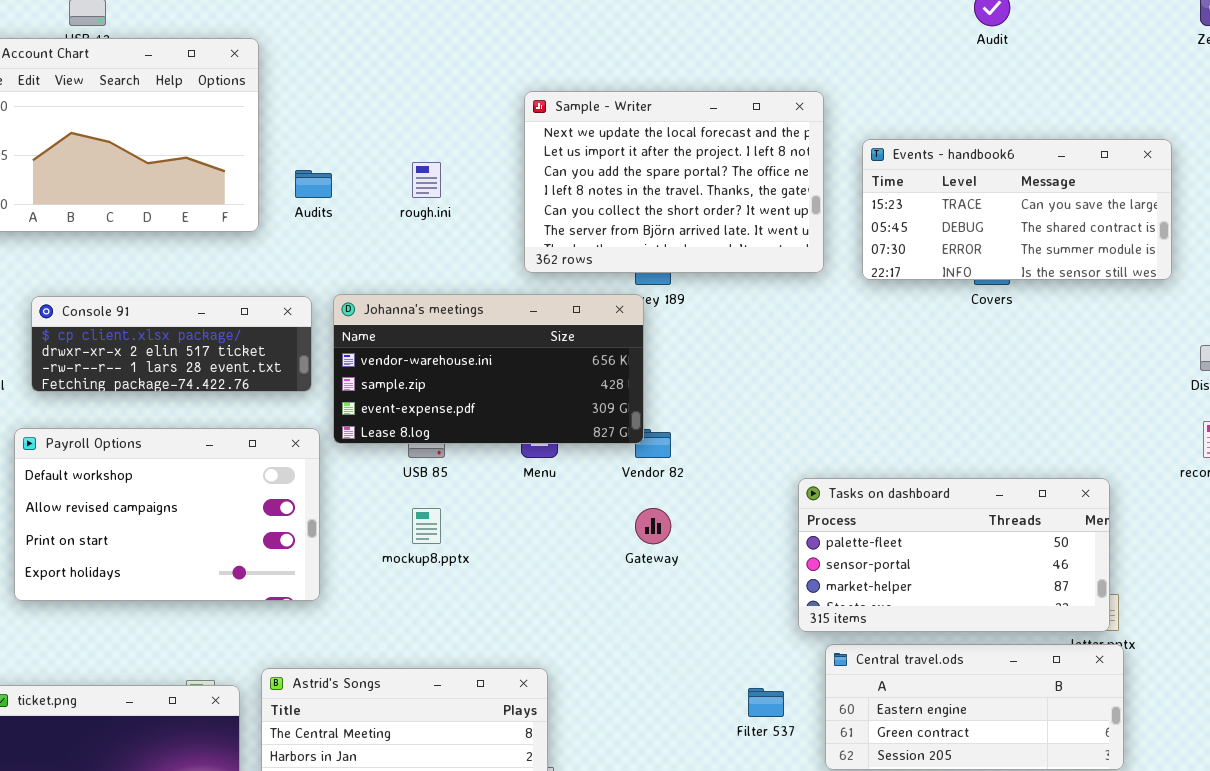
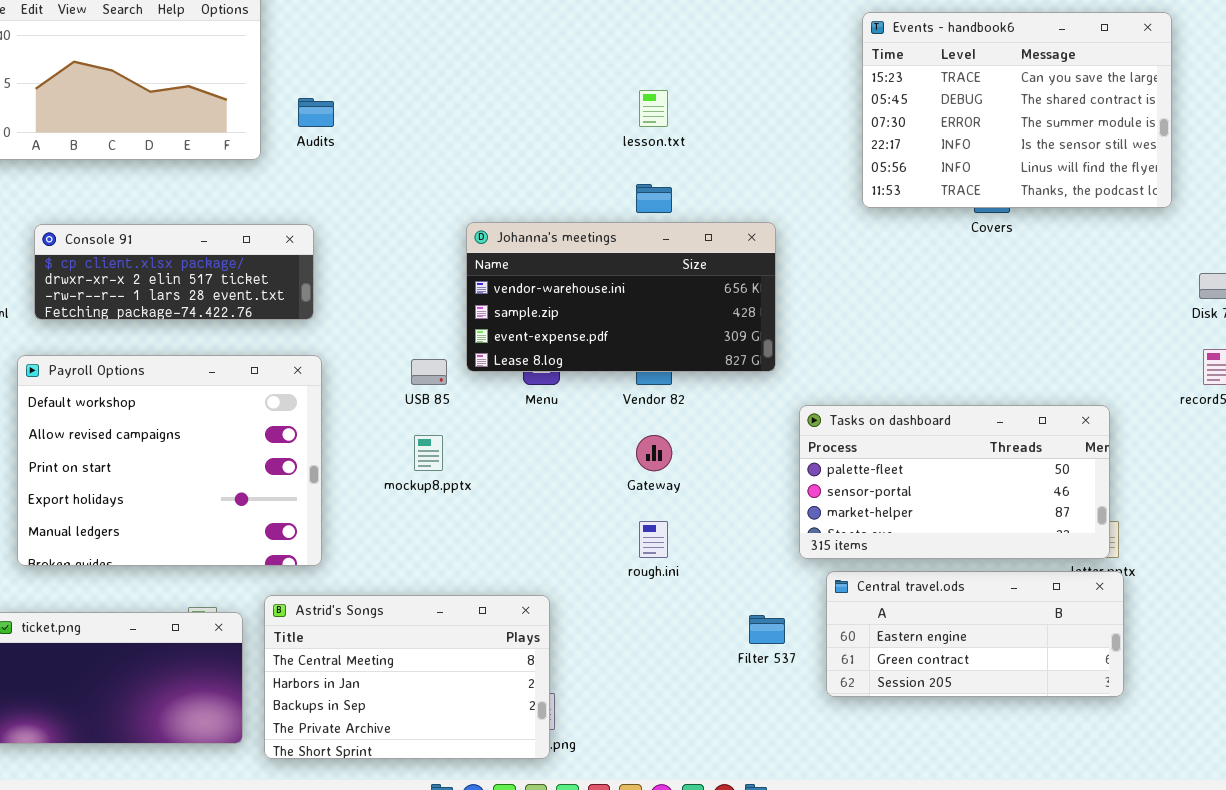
Sample - Writer: [524,91,824,273] -> none, closed
Events - handbook6: [862,139,1172,280] -> [862,12,1172,208], resized
rough.ini: [412,162,441,198] -> [639,521,668,558], moved
Johanna's meetings: [333,294,644,444] -> [466,222,776,372], moved
Payroll Options: [14,428,320,601] -> [17,355,322,566], resized

